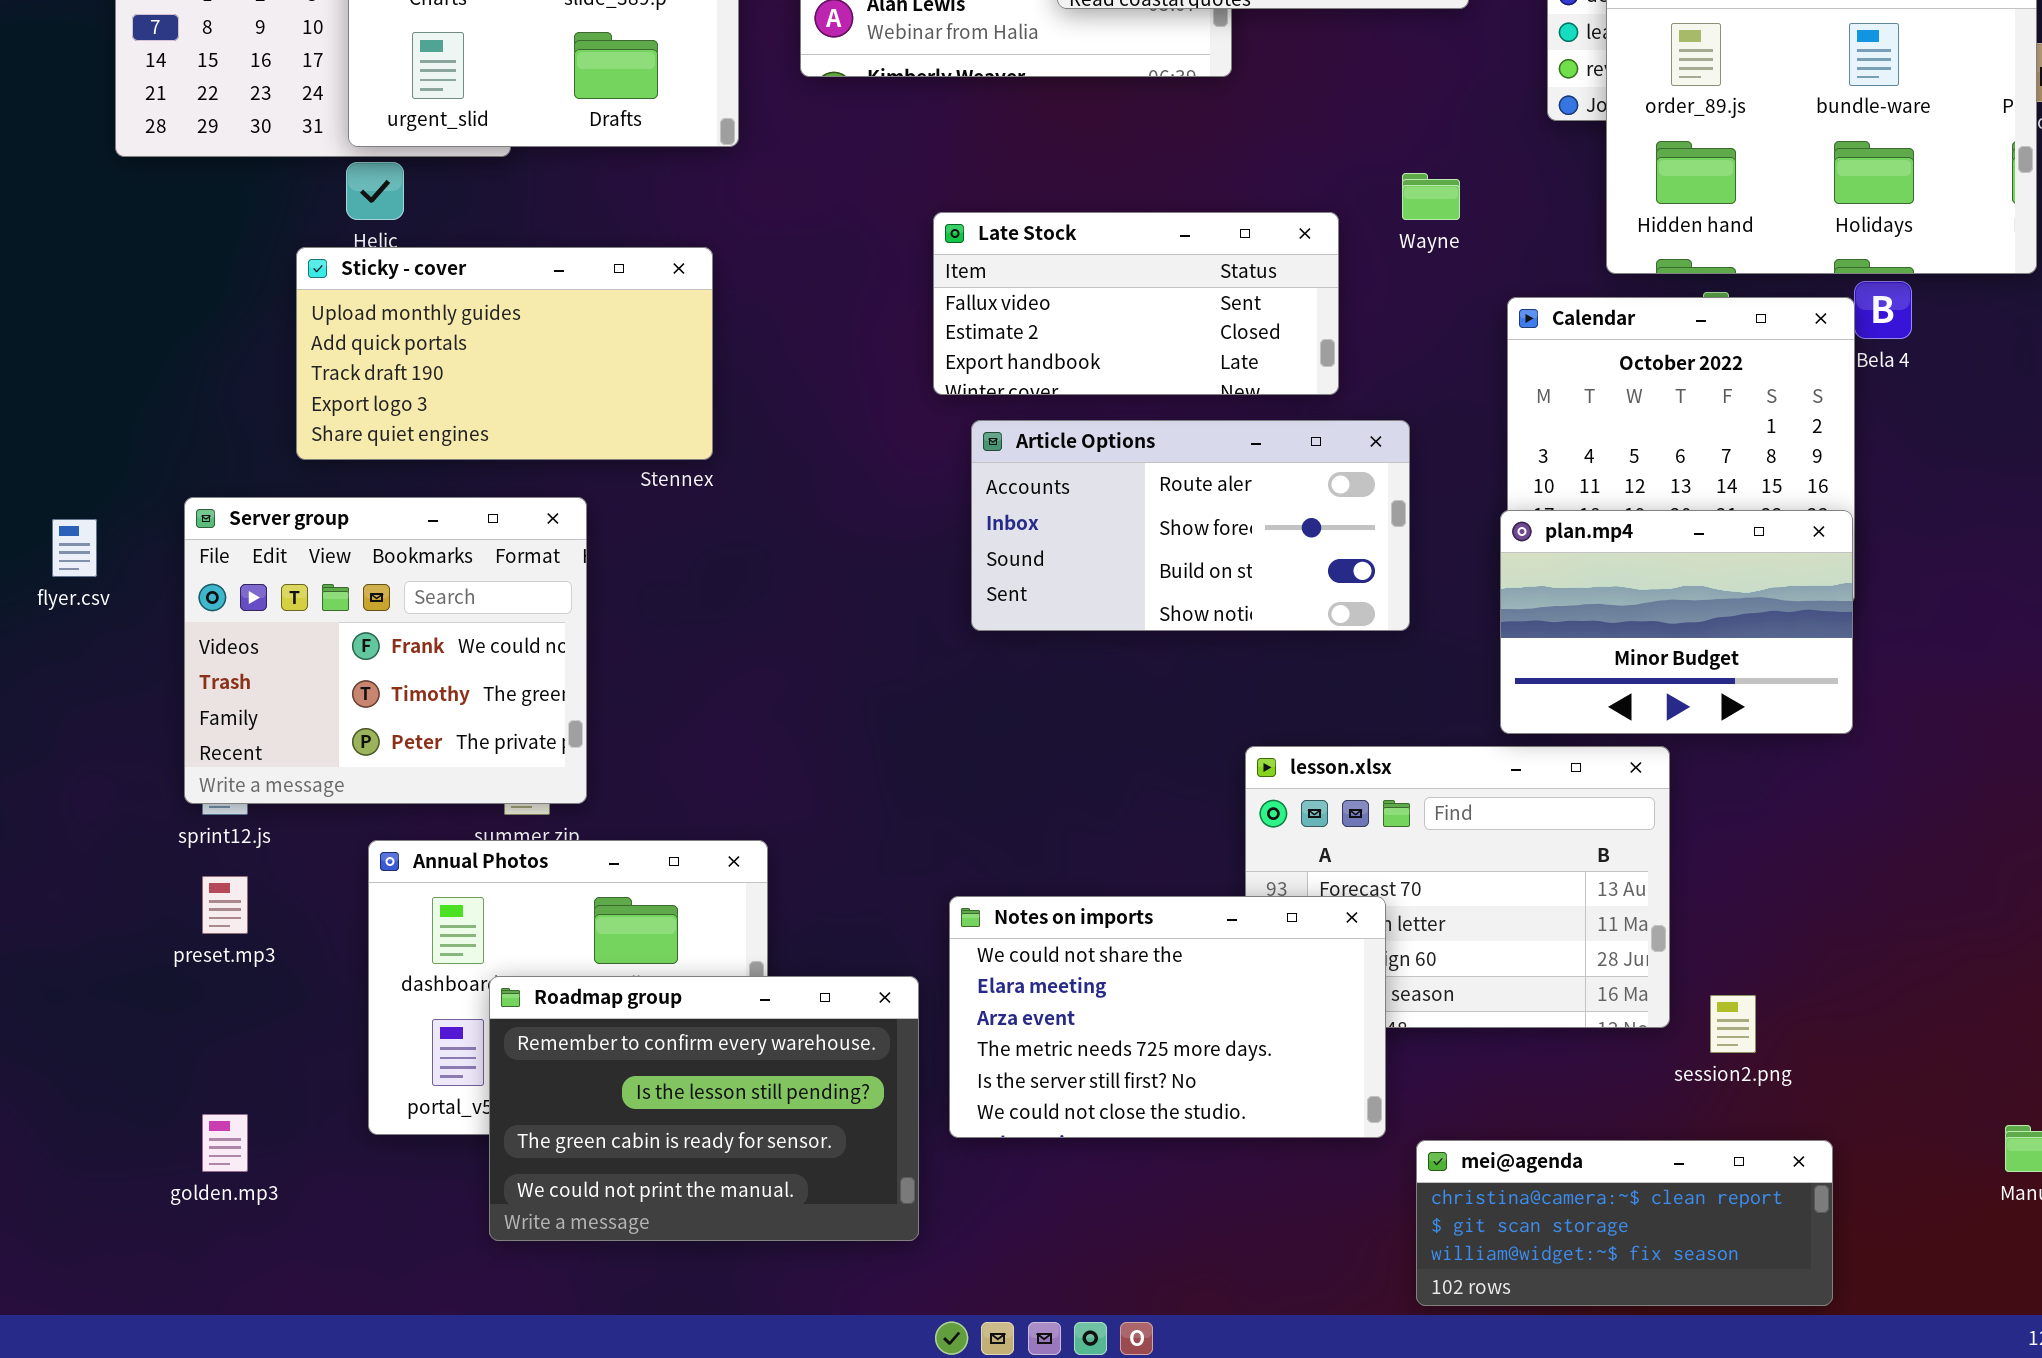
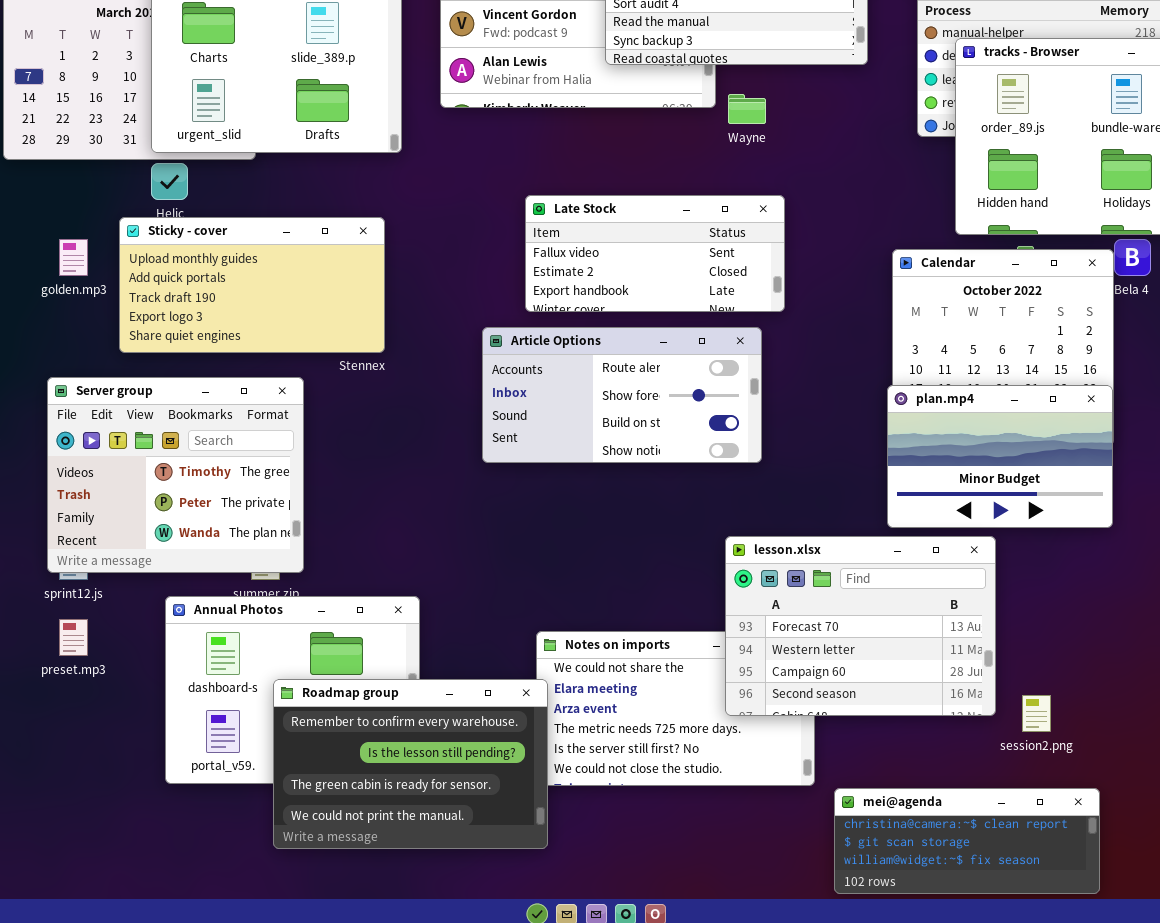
Wayne: [1402,173,1460,220] -> [728,94,766,124], moved
Article Options: [971,420,1410,631] -> [482,327,762,463], moved
Server group: [184,497,587,804] -> [47,377,304,573], scrolled down 1 row
lesson.xlsx: [1245,746,1670,1028] -> [725,536,996,716], raised
Roadmap group: [489,976,919,1241] -> [273,679,548,849], moved
golden.mp3: [202,1114,248,1172] -> [59,239,88,276], moved

